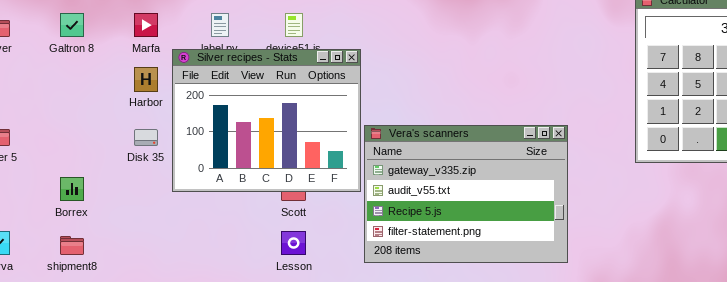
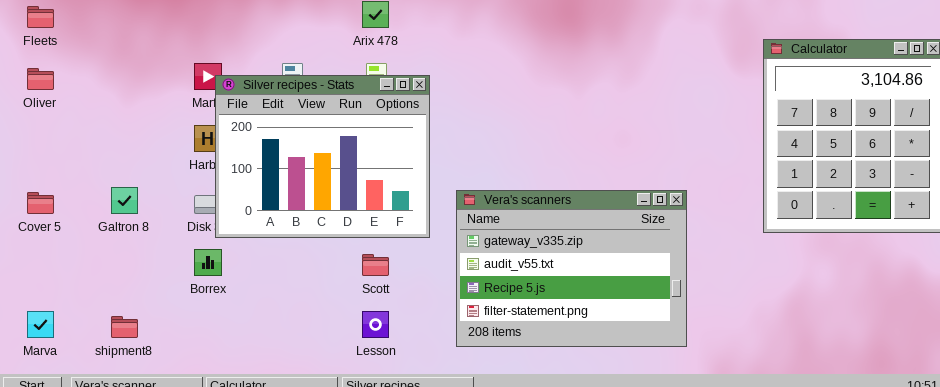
Galtron 8: [60,13,84,37] -> [111,187,138,214], moved
Silver recipes - Stats: [172,49,361,192] -> [215,75,430,238], moved
Borrex: [60,177,84,201] -> [194,249,222,276], moved

